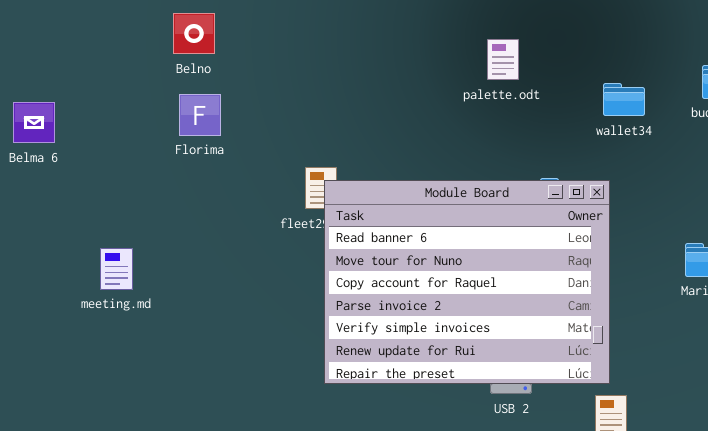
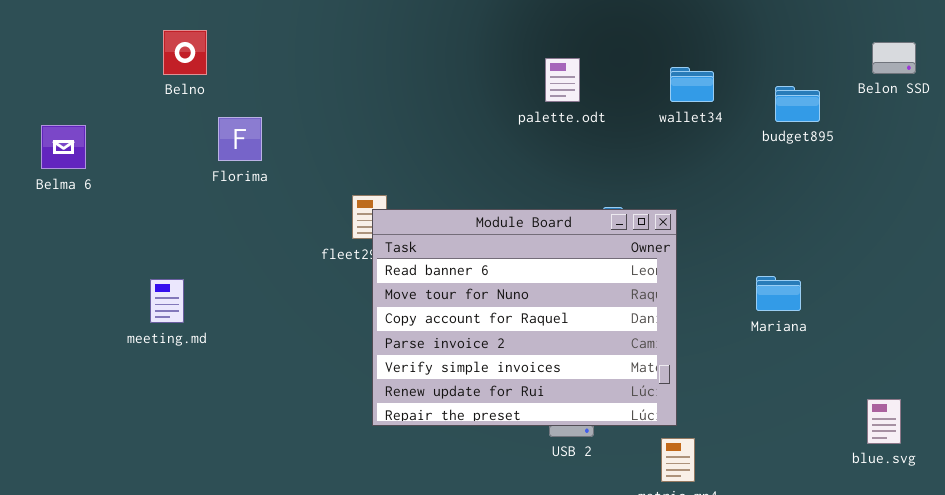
Belno: [173,13,215,54] -> [163,30,207,75], moved
wallet34: [603,83,645,116] -> [670,67,714,102], moved
meeting.md: [100,248,133,290] -> [150,279,184,323], moved

